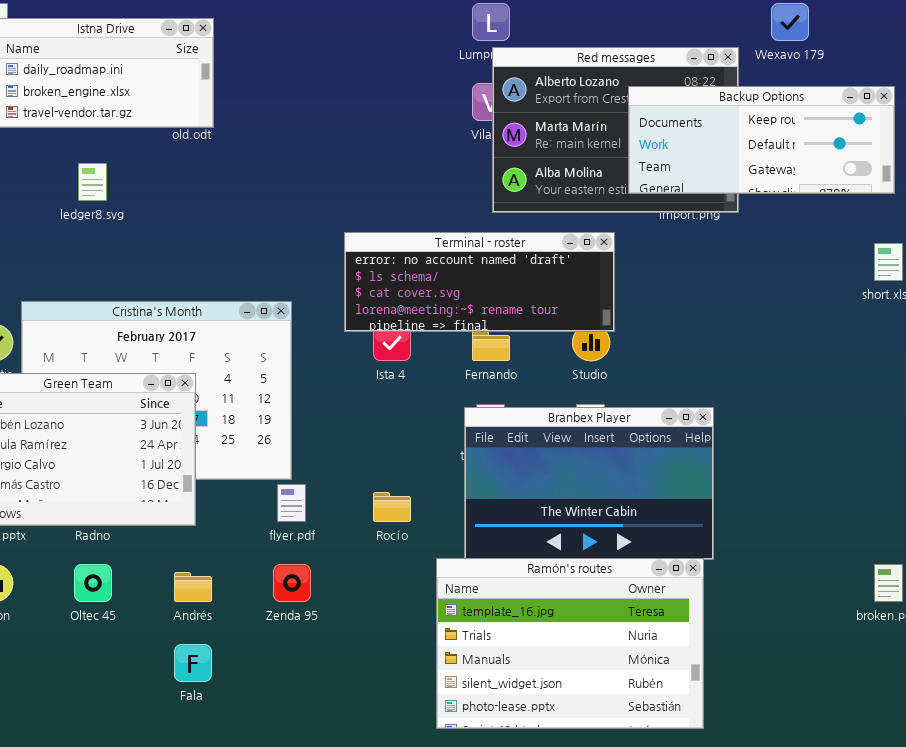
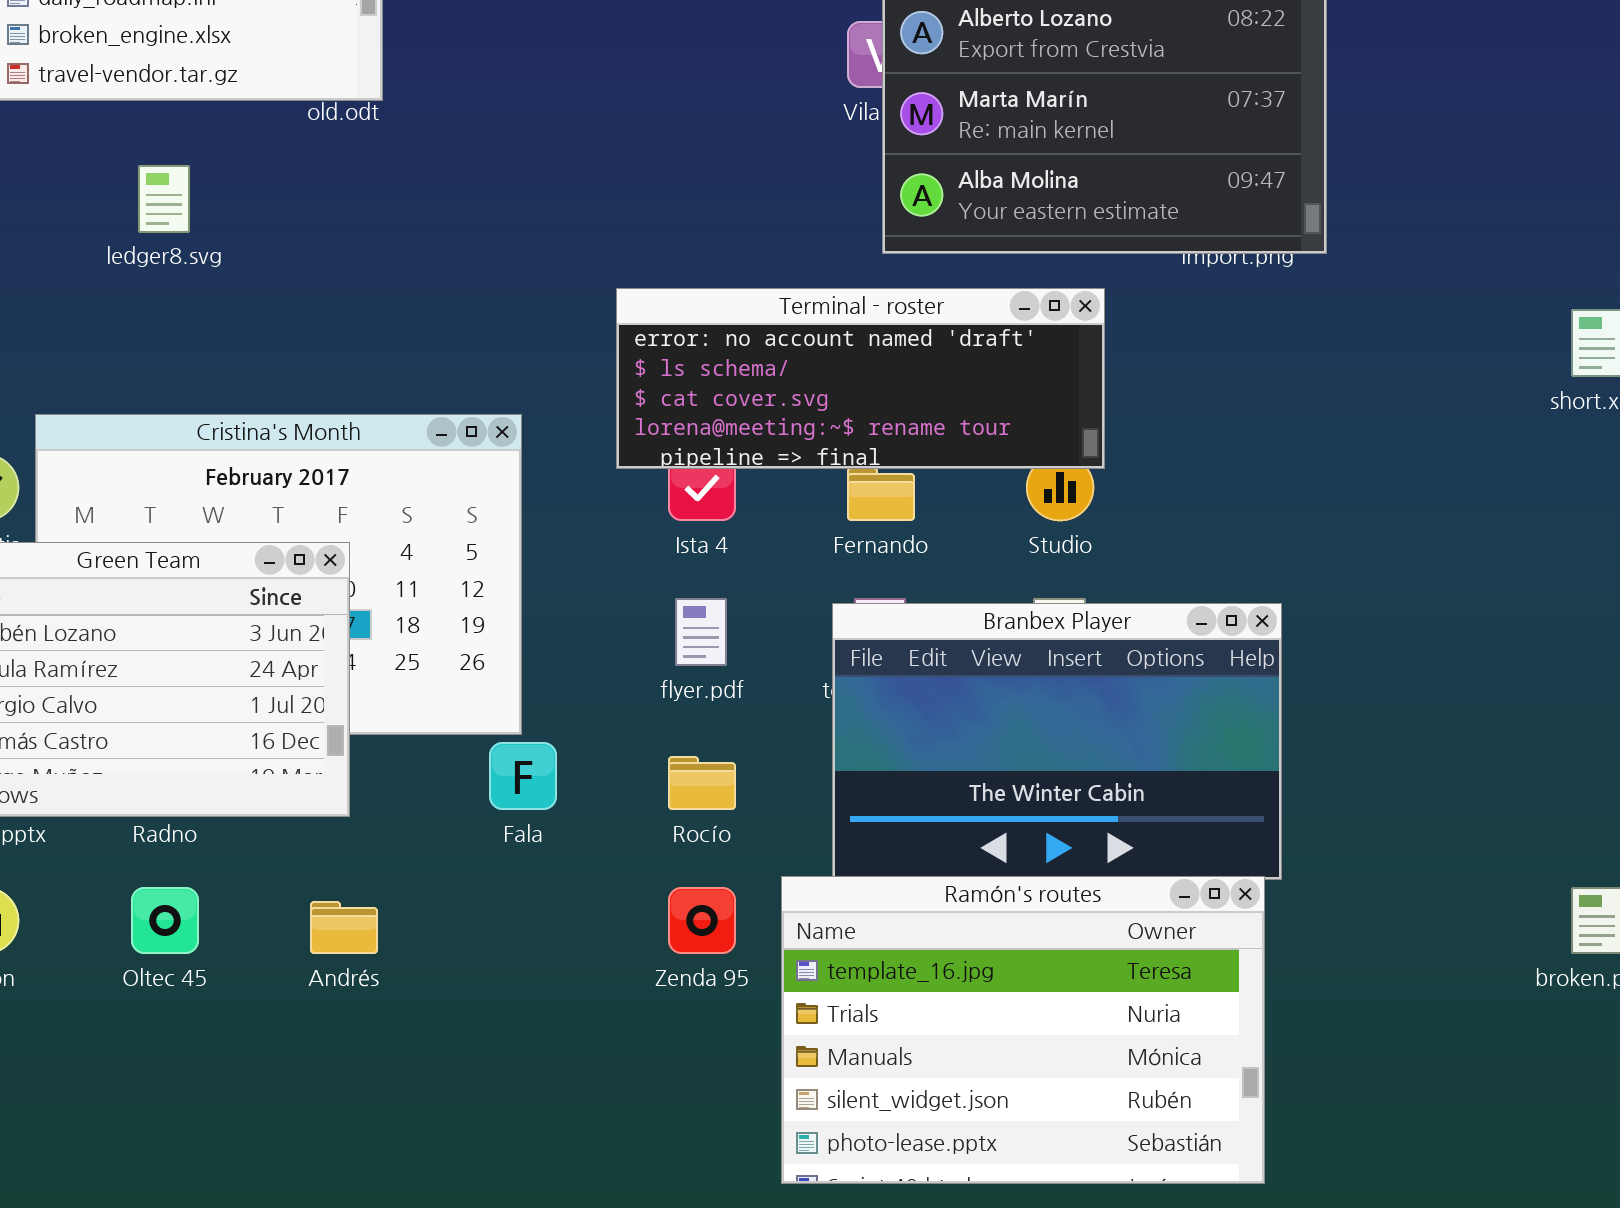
Backup Options: [628,86,895,194] -> none, closed
flyer.pdf: [277,484,306,522] -> [675,598,727,666], moved
Zenda 95: [273,564,311,602] -> [668,887,736,954], moved
Fala: [174,644,212,682] -> [489,742,557,810], moved

